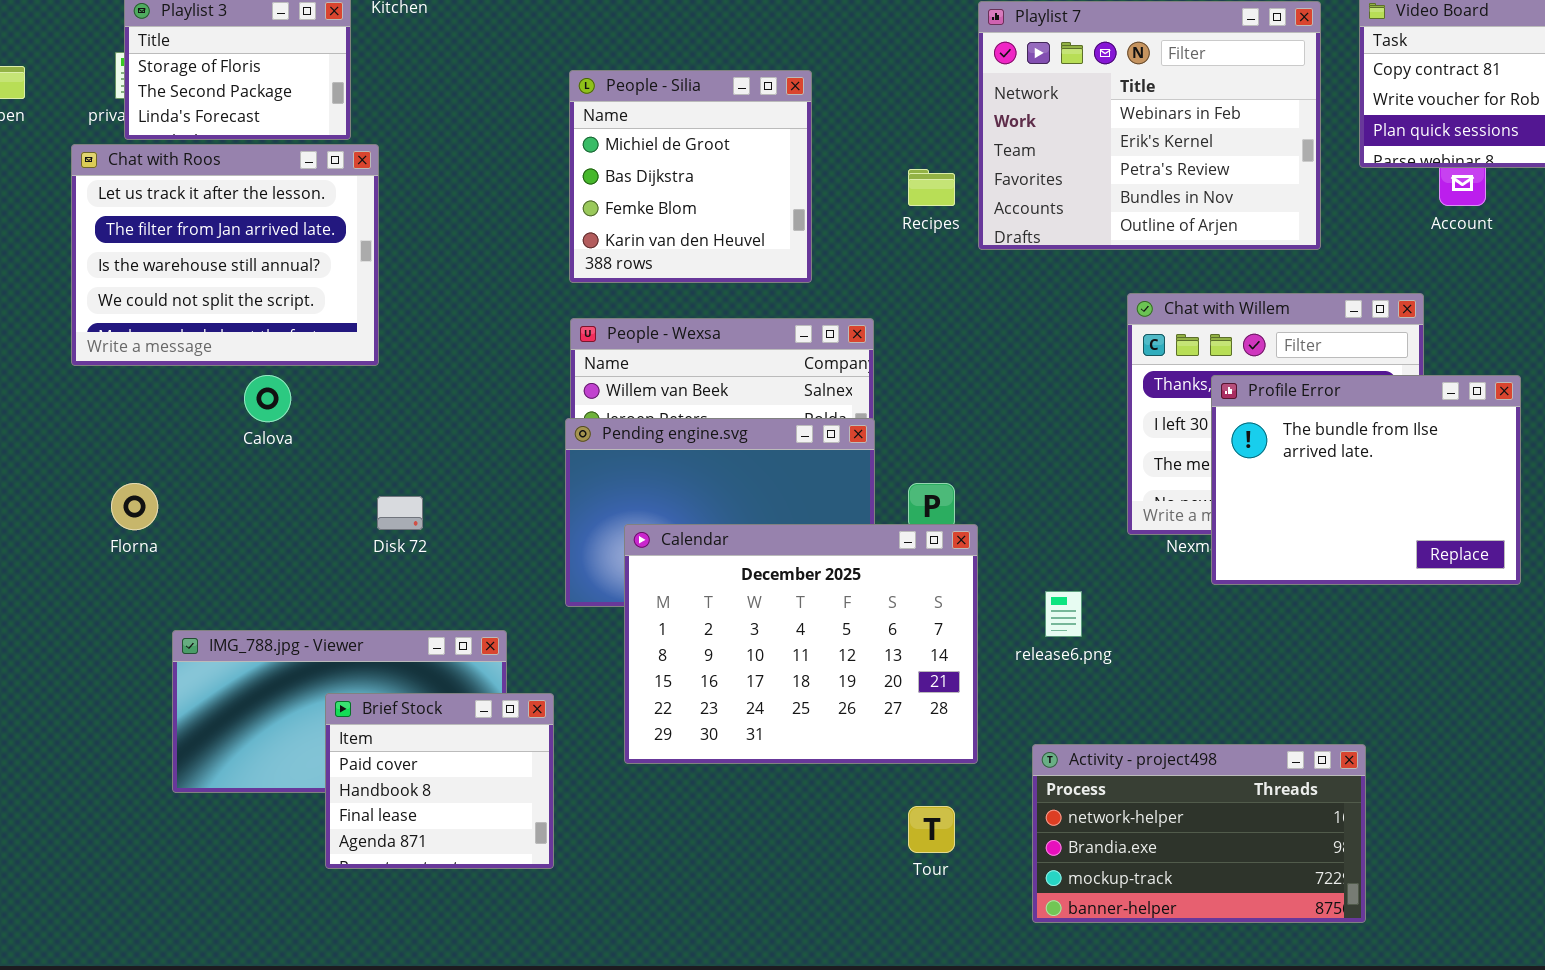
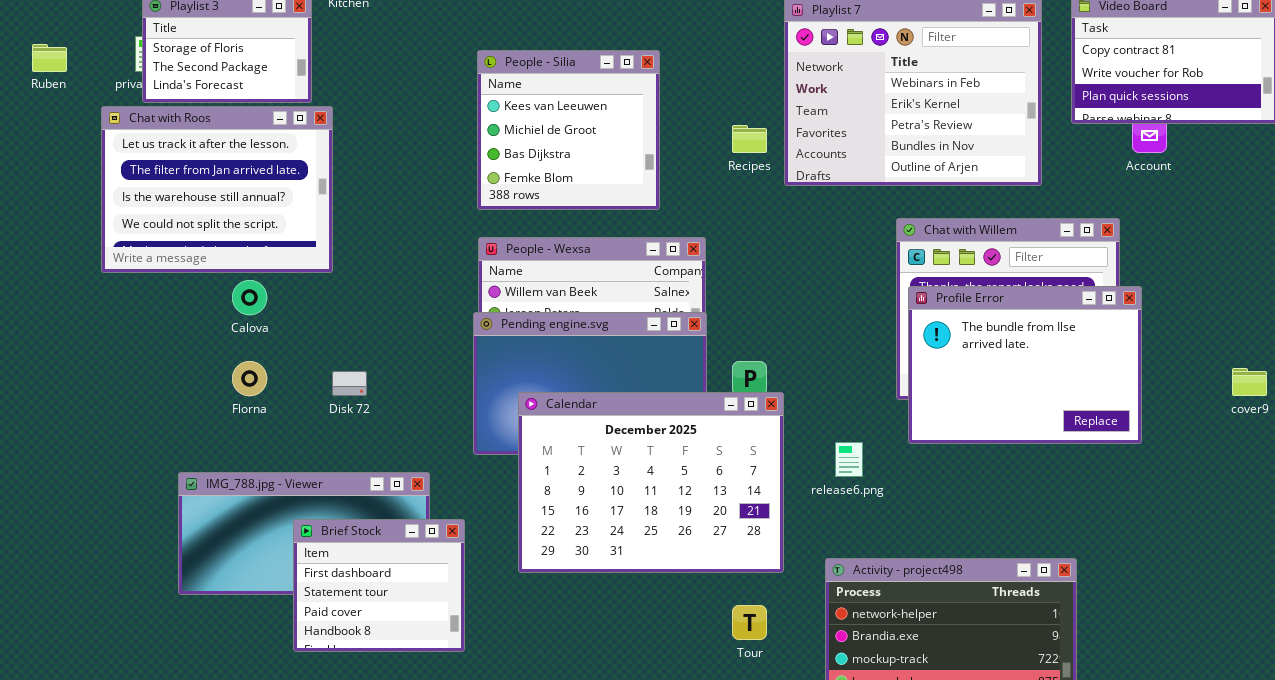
People - Silia: [569,70,812,283] -> [477,50,660,210], scrolled up 1 row
Profile Error: [1211,375,1521,585] -> [908,286,1142,444], moved
Florna: [111,483,158,530] -> [232,361,267,396], moved
Brief Stock: [325,693,554,869] -> [293,519,465,652], scrolled up 2 rows

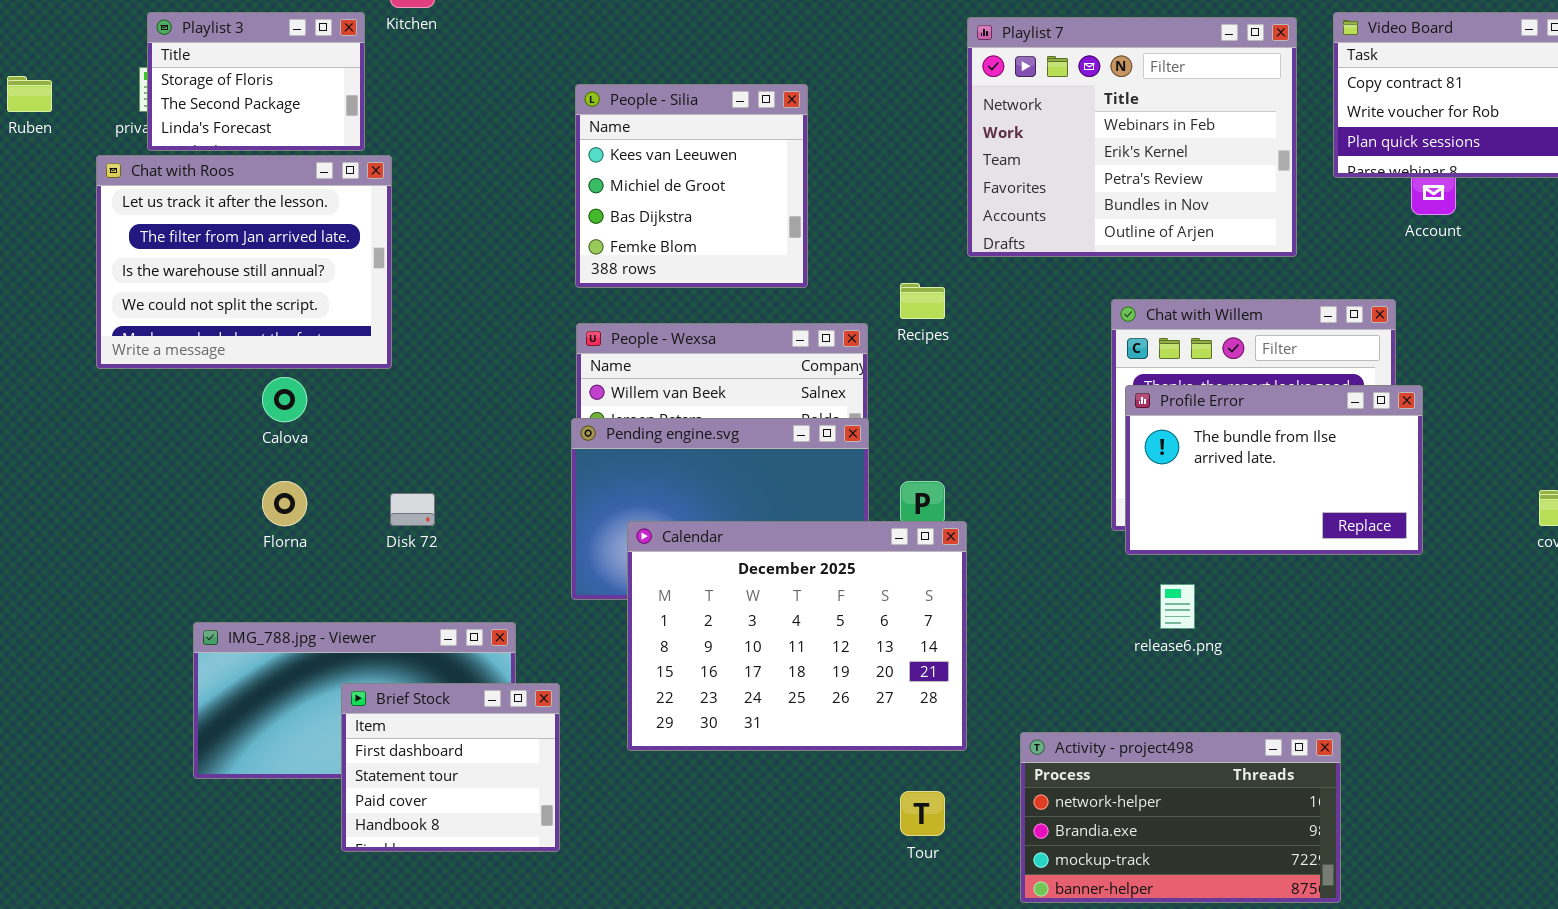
Recipes: [732,125,767,153] -> [900,283,945,319], moved
Profile Error: [908,286,1142,444] -> [1125,385,1423,555], resized
release6.png: [835,442,863,477] -> [1160,584,1195,629], moved

